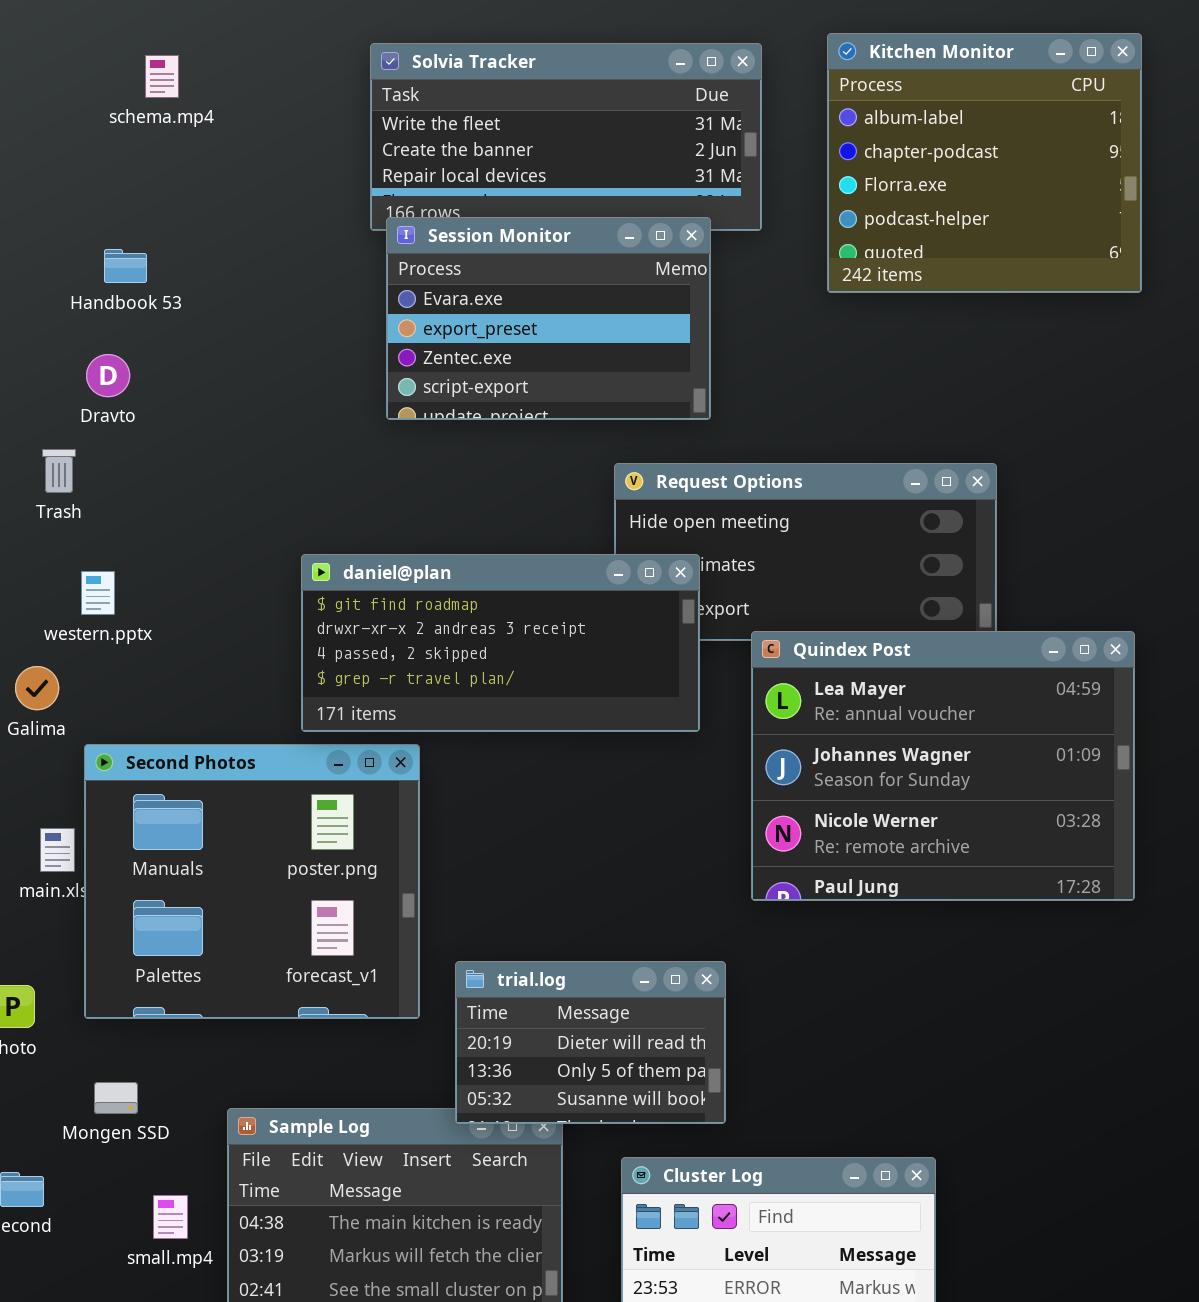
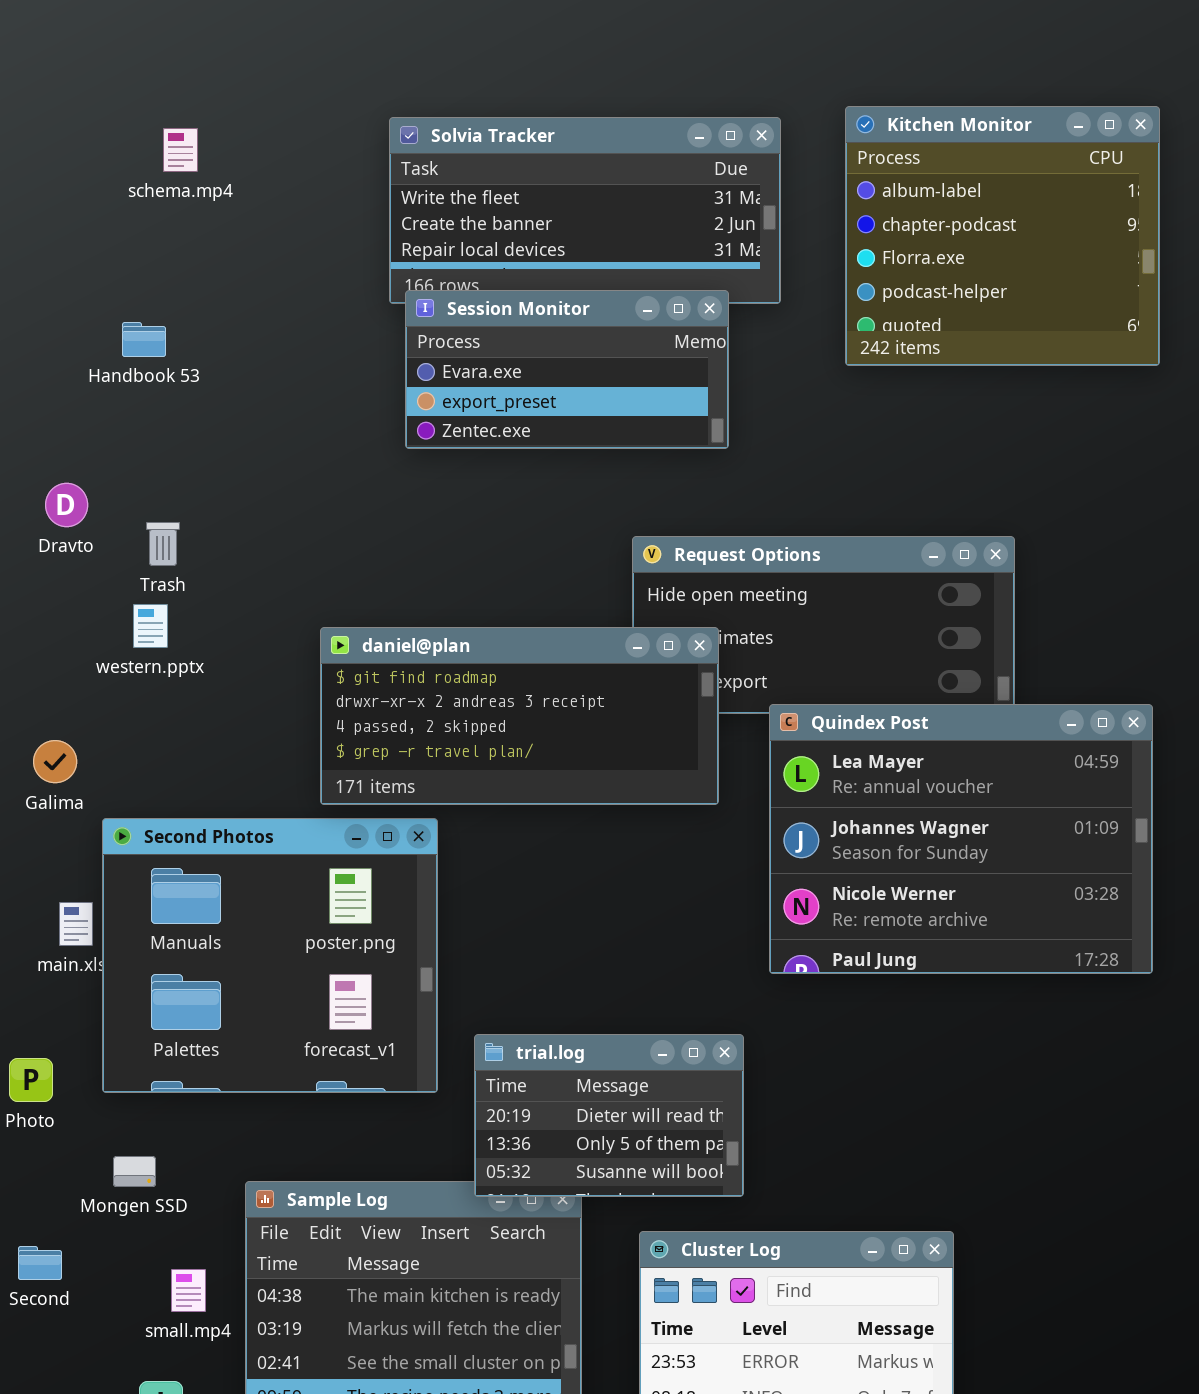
Session Monitor: [386,217,711,420] -> [405,290,729,449], resized
Dravto: [86,354,130,397] -> [45,483,88,527], moved
Trash: [42,449,76,493] -> [146,522,180,566], moved
western.pptx: [81,571,115,615] -> [133,604,168,648], moved

